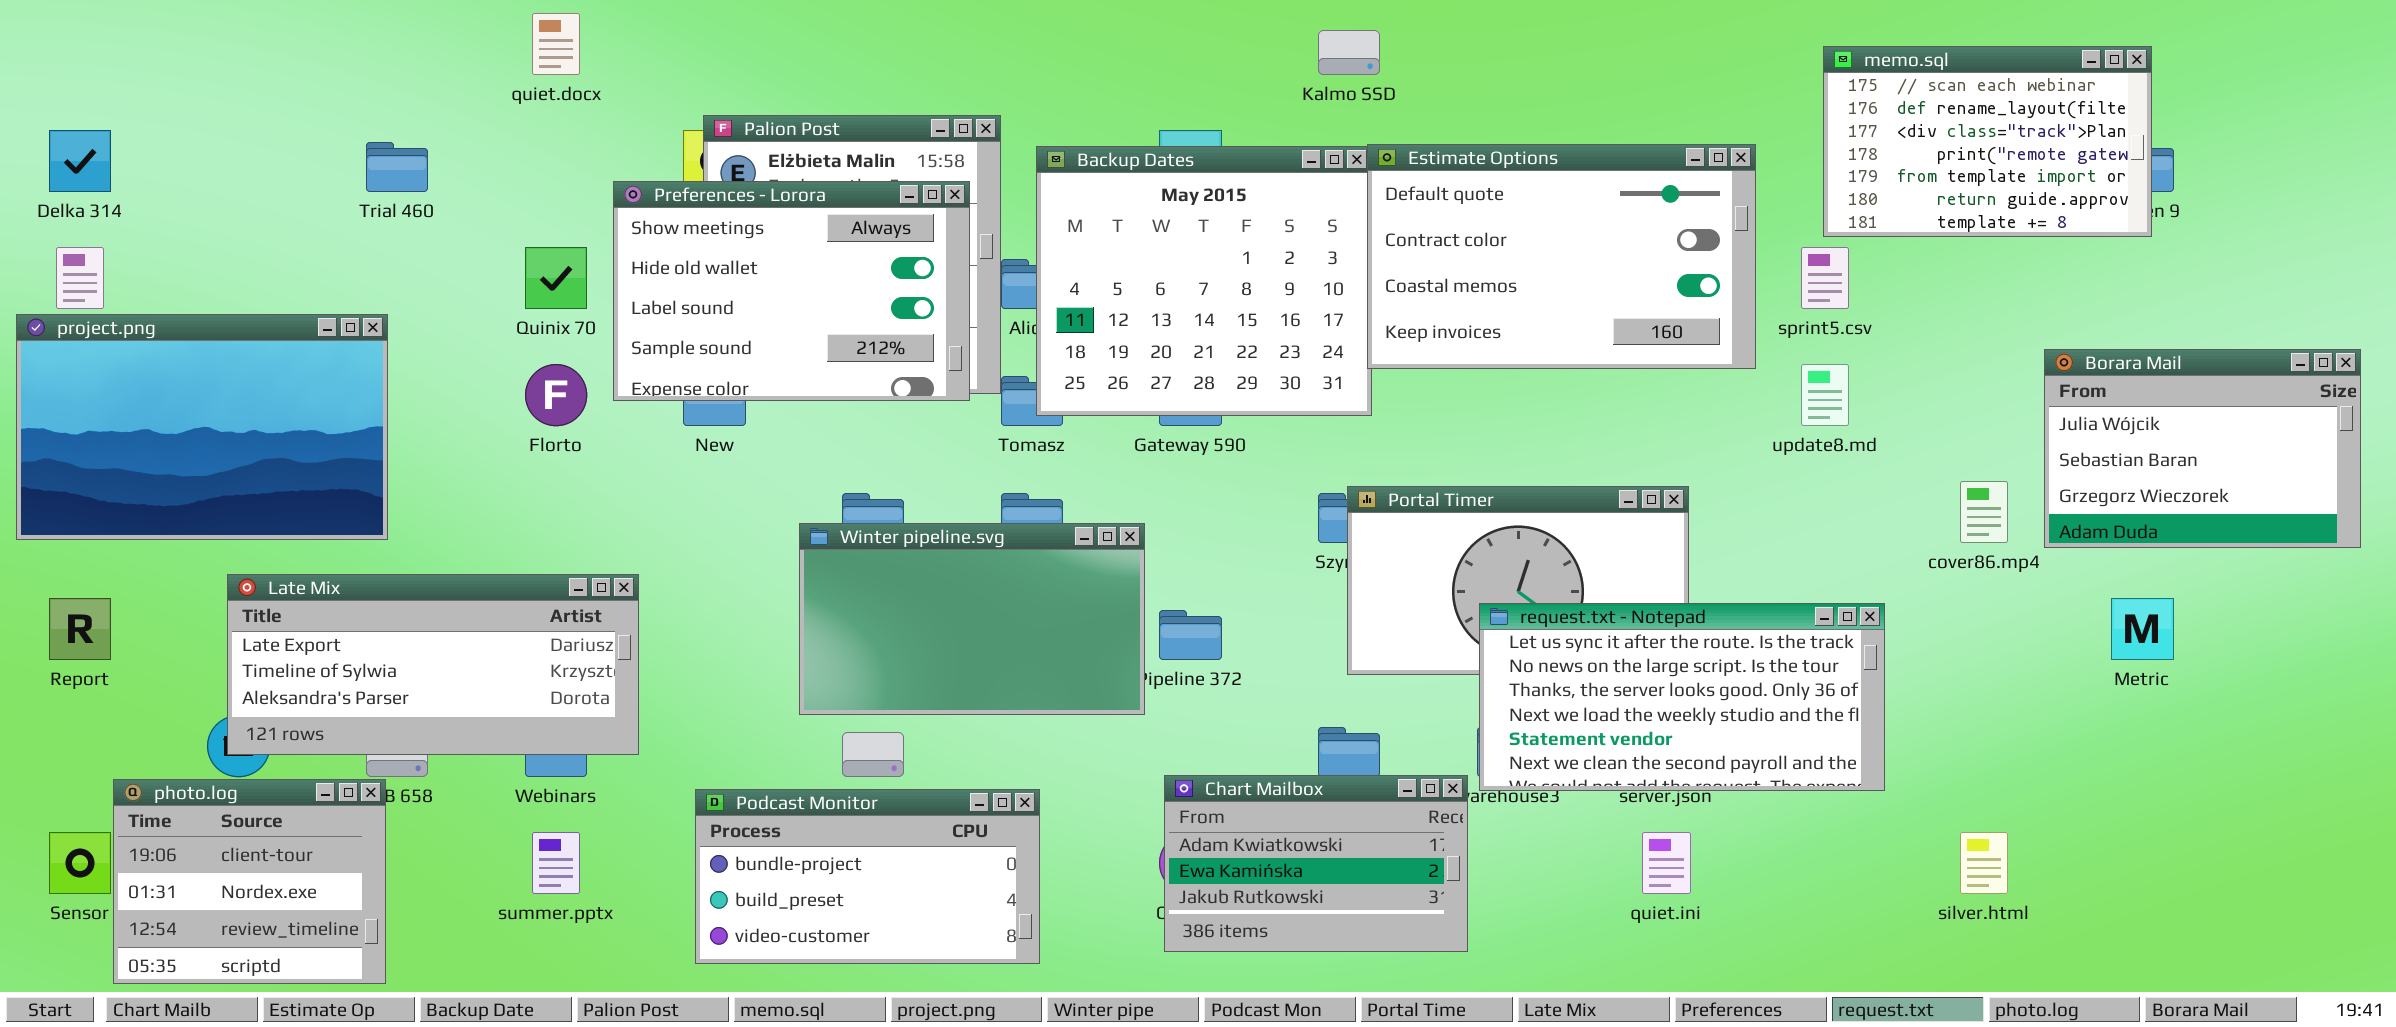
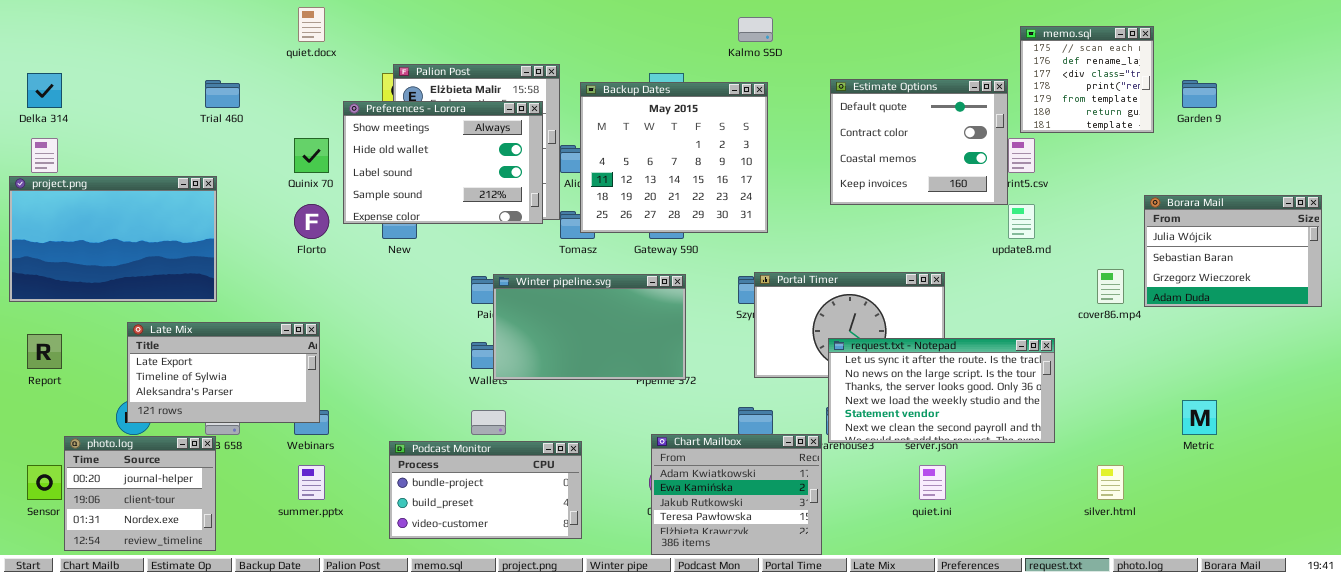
memo.sql: [1823,46,2152,237] -> [1020,26,1154,133], resized
Estimate Options: [1367,144,1756,369] -> [830,79,1008,205], moved, resized
Winter pipeline.svg: [799,523,1145,715] -> [493,274,686,380], moved
Late Mix: [227,574,639,755] -> [127,322,320,423], resized
Metric: [2111,598,2174,660] -> [1182,400,1217,435], moved
Chart Mailbox: [1164,775,1468,952] -> [651,434,822,555], resized
photo.log: [113,779,386,984] -> [64,436,216,551], scrolled up 1 row

